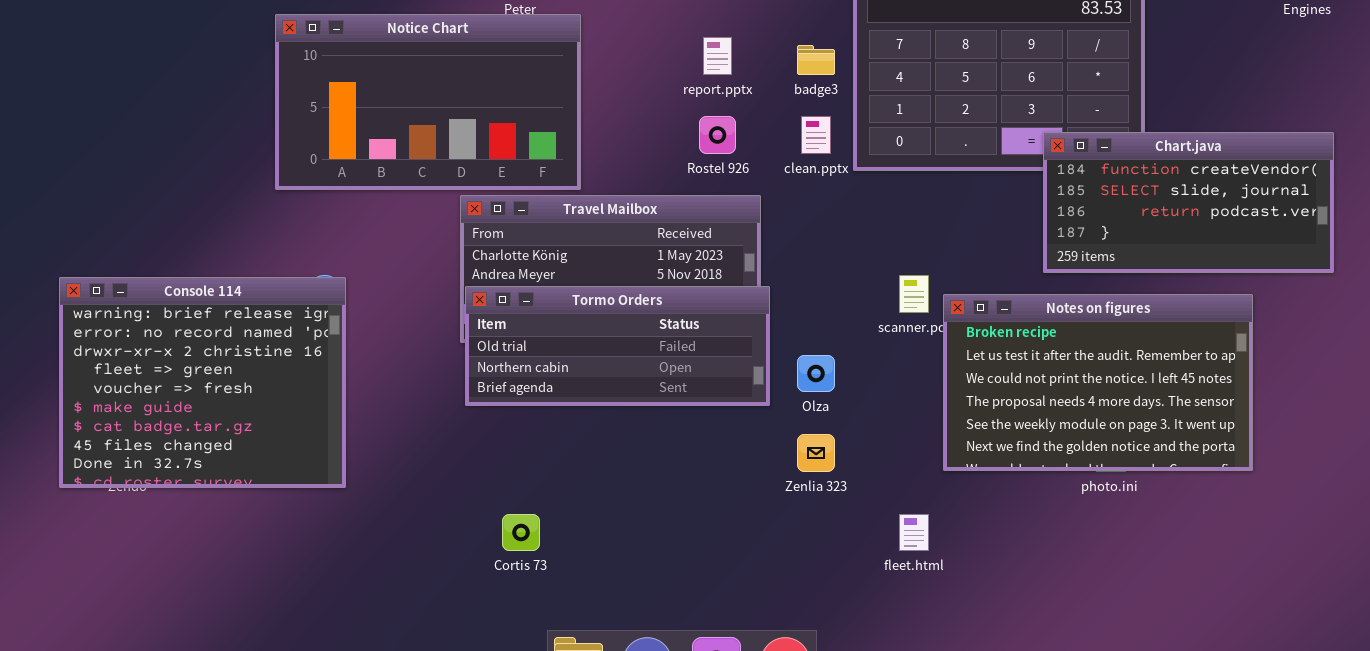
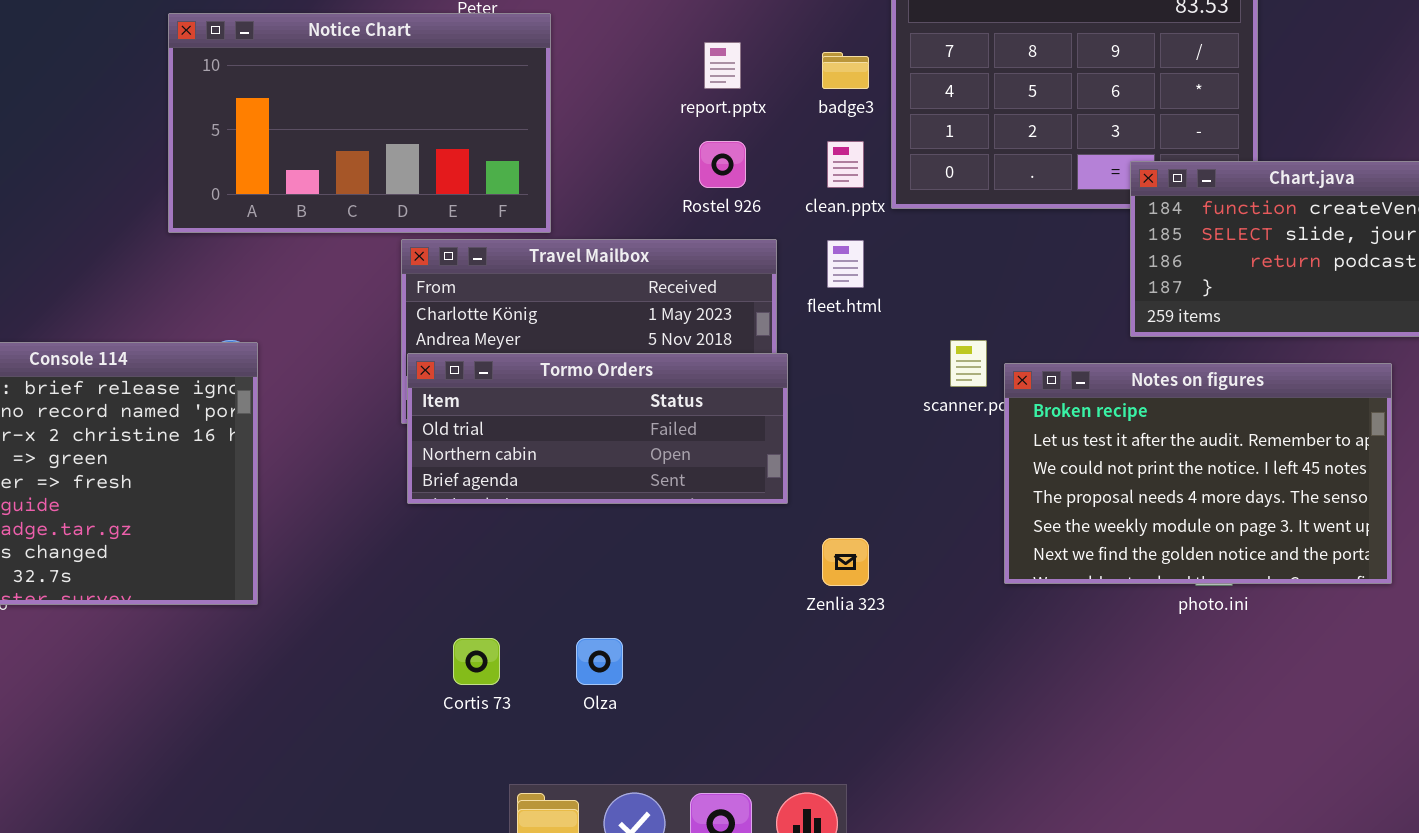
Olza: [797,355,835,392] -> [576,638,623,685], moved
fleet.html: [899,514,929,551] -> [827,240,864,288], moved

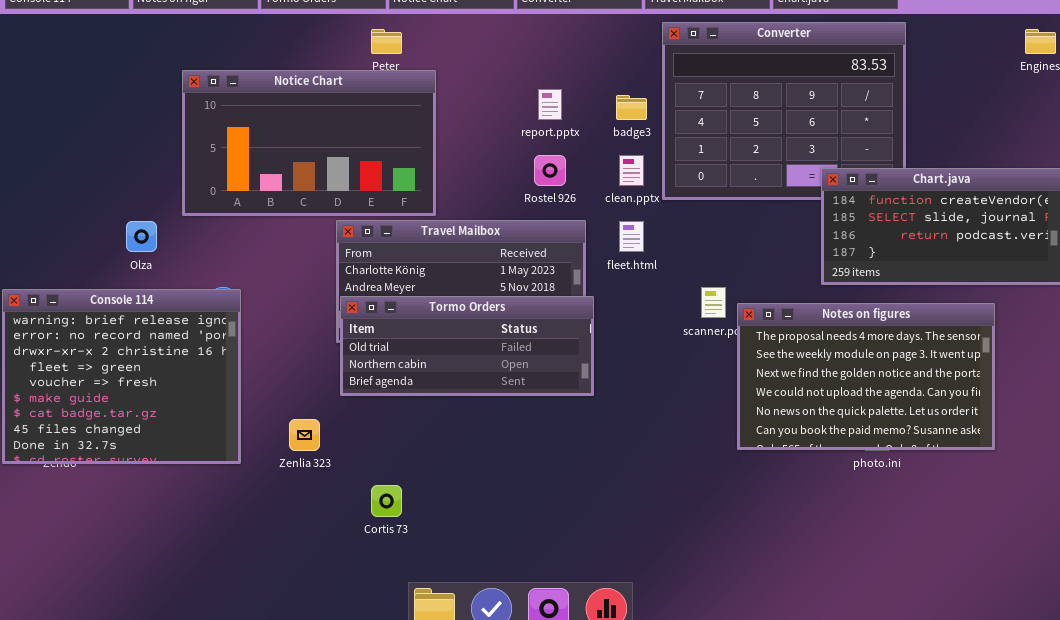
Notes on figures: [1004,363,1392,584] -> [737,303,995,450], scrolled down 3 rows
Zenlia 323: [822,538,869,586] -> [289,419,320,451], moved
Olza: [576,638,623,685] -> [126,221,157,252], moved

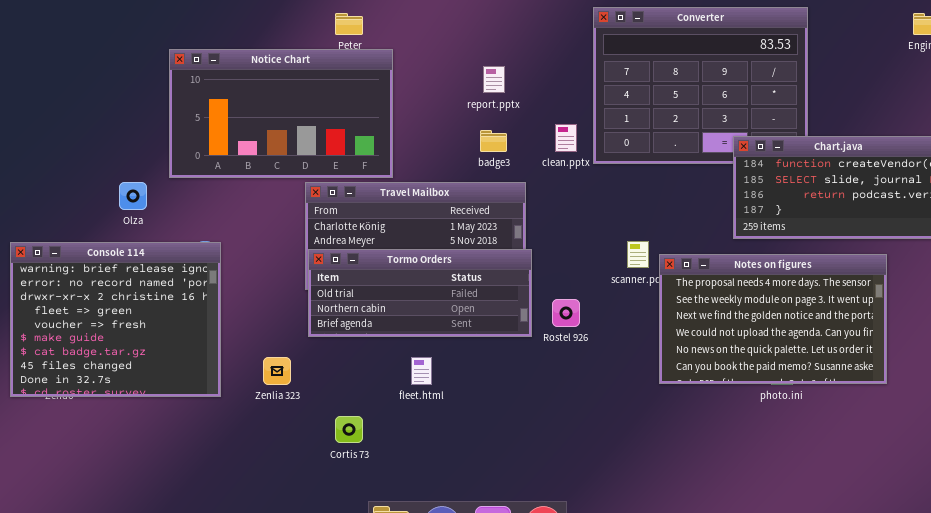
badge3: [616,95,647,120] -> [480,130,507,152], moved
Rostel 926: [534,155,566,186] -> [552,299,580,327], moved
fleet.html: [619,221,644,252] -> [411,357,432,385], moved

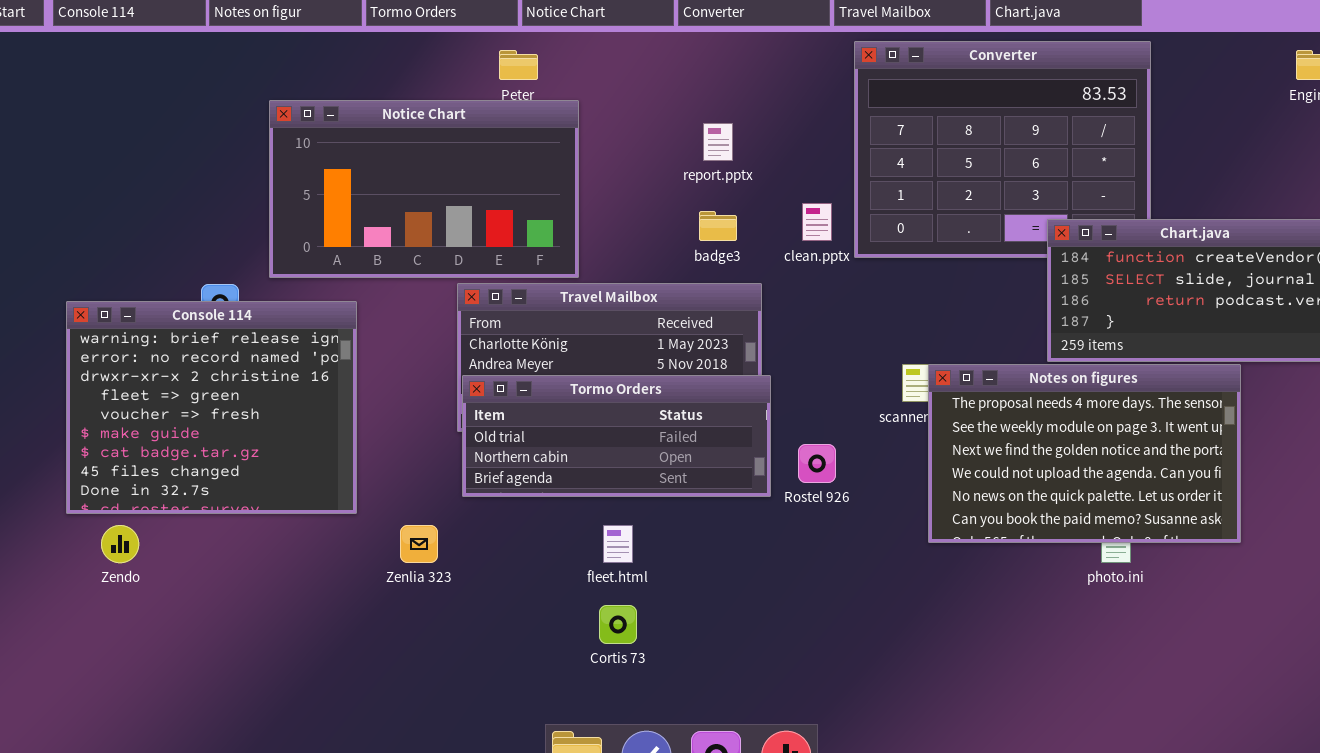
Console 114: [10,242,221,397] -> [66,301,357,514], moved
Notes on figures: [659,254,887,384] -> [928,364,1241,543], moved
Cortis 73: [335,416,363,443] -> [599,605,637,644], moved

